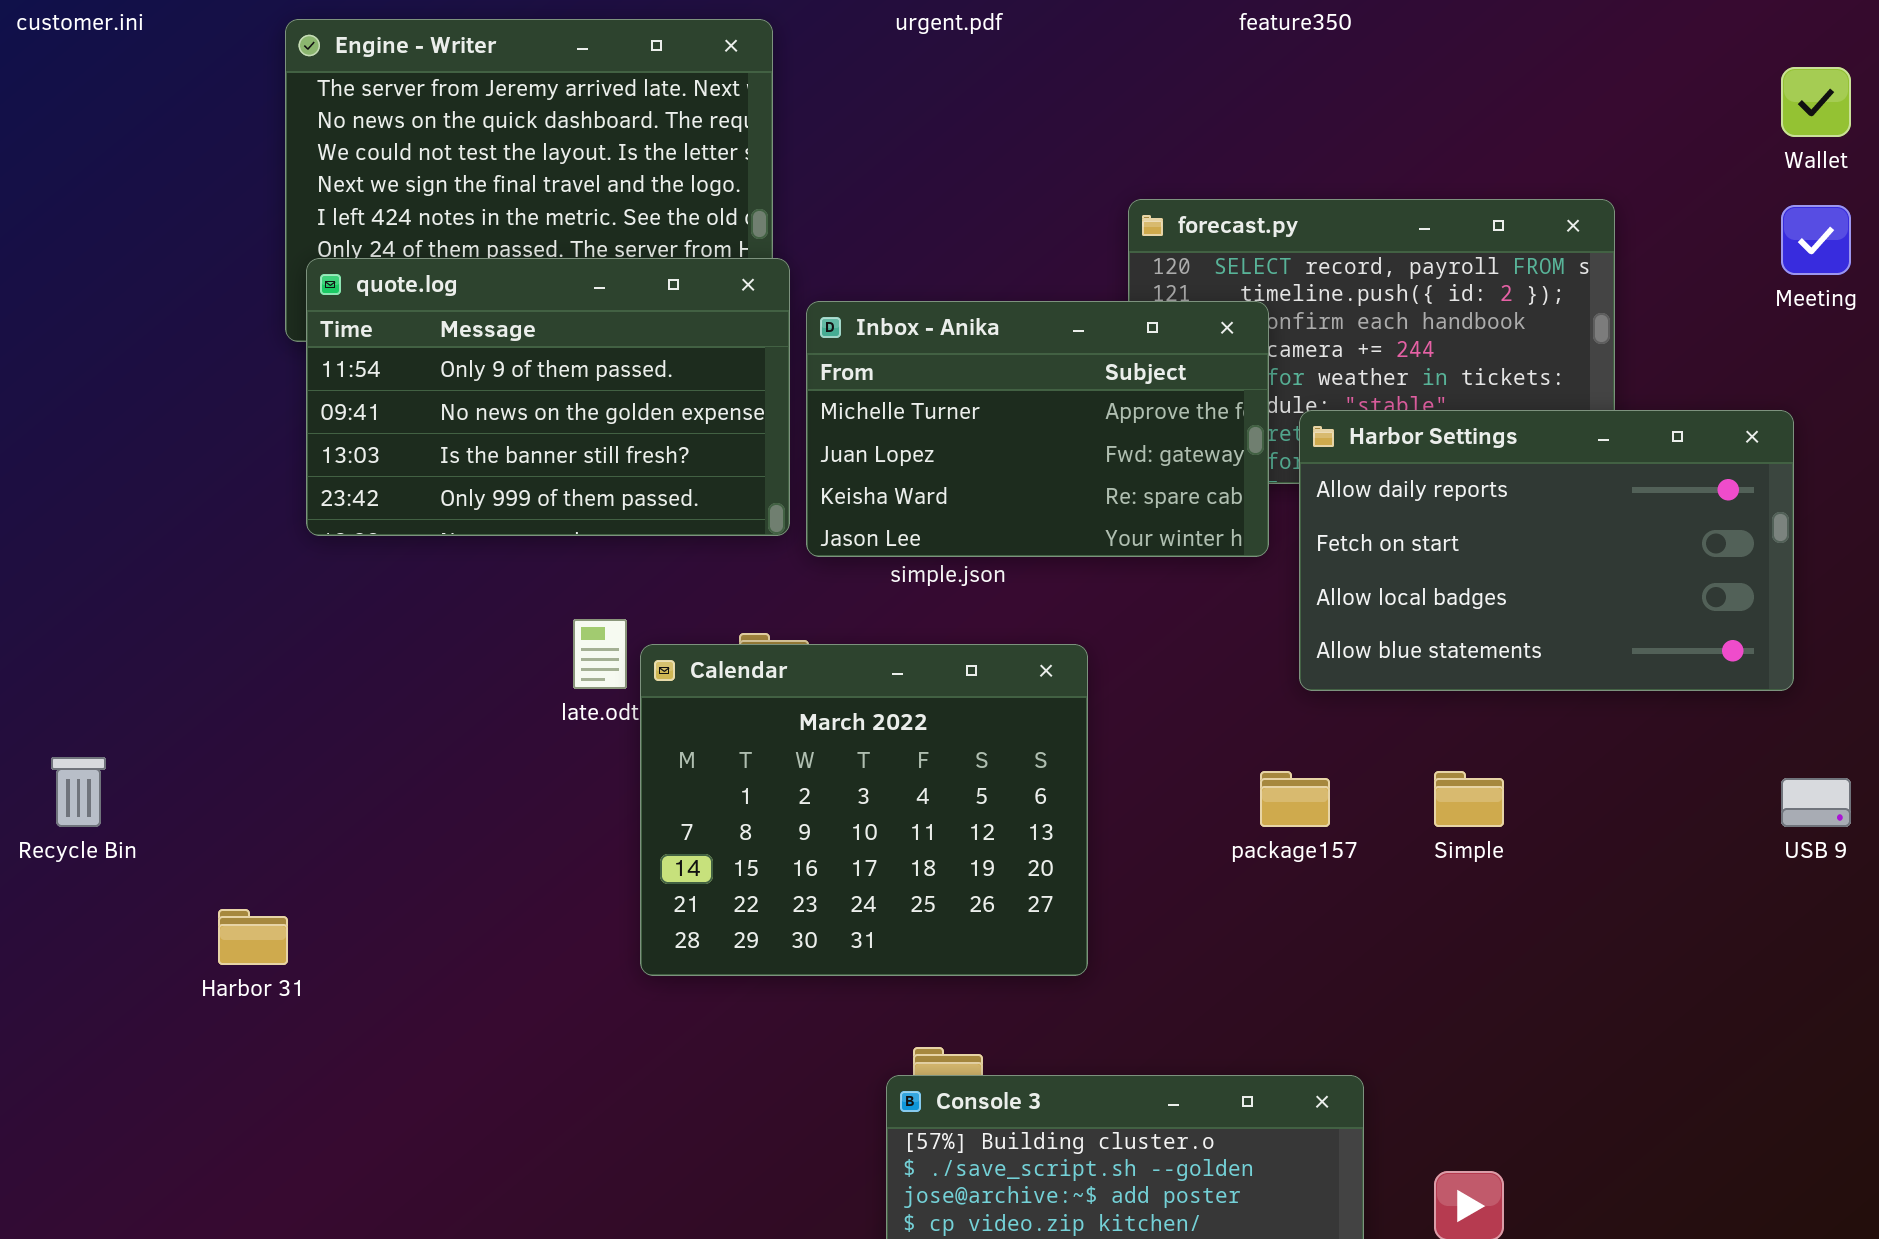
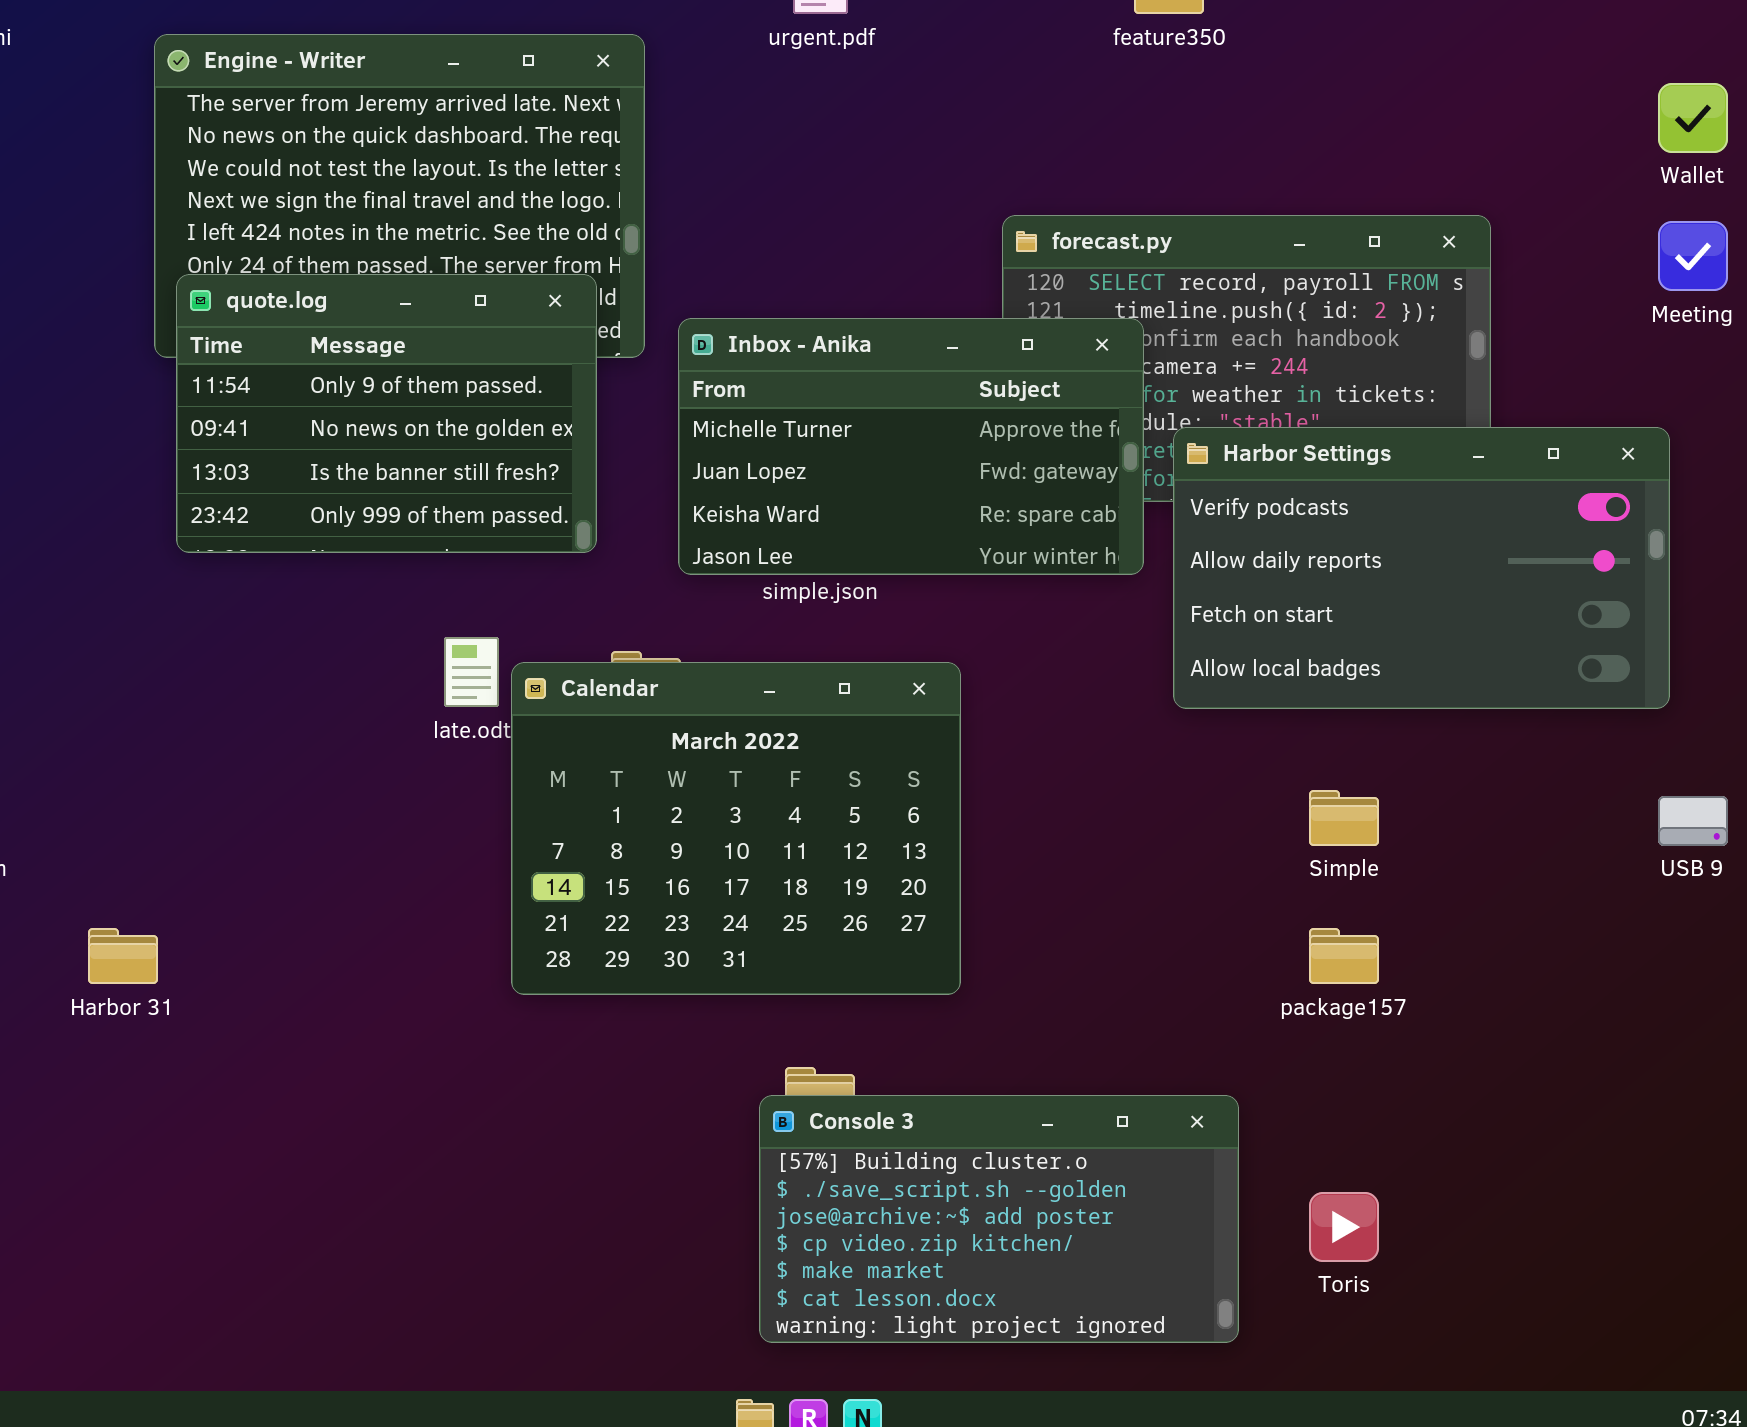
quote.log: [306,258,790,536] -> [176,274,597,553], resized
Harbor Settings: [1299,410,1794,691] -> [1173,427,1670,709], scrolled up 1 row
package157: [1260,771,1330,827] -> [1309,928,1379,984], moved

